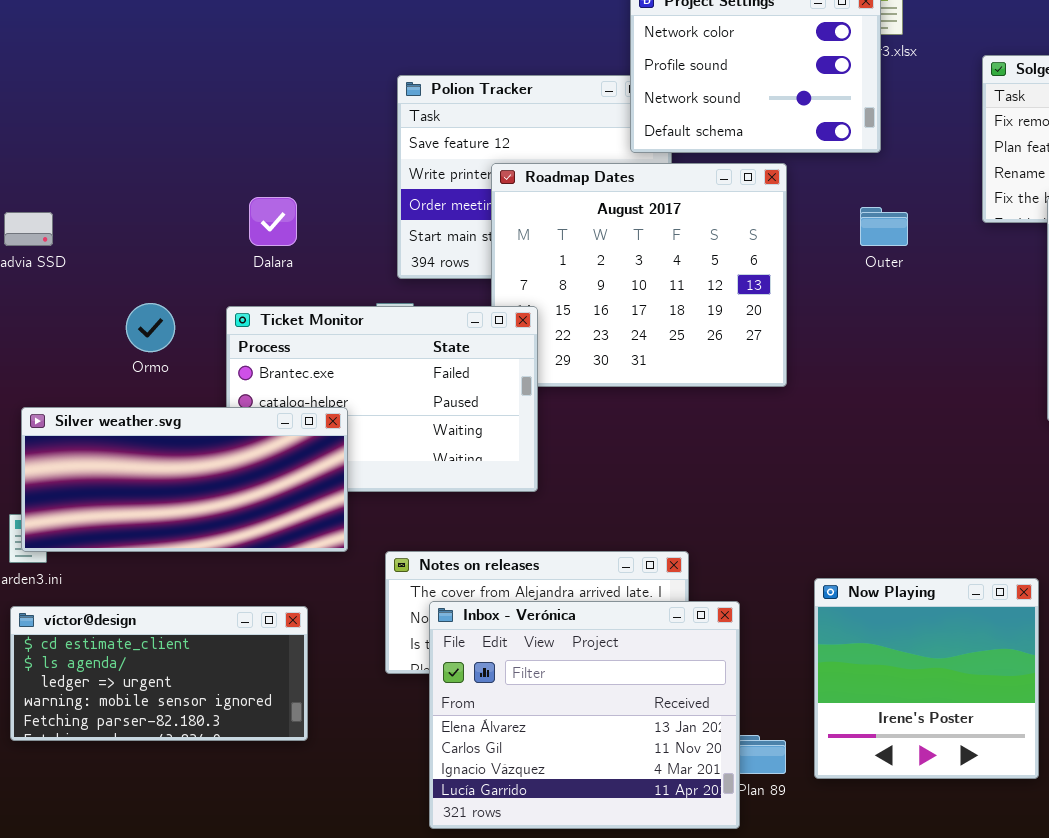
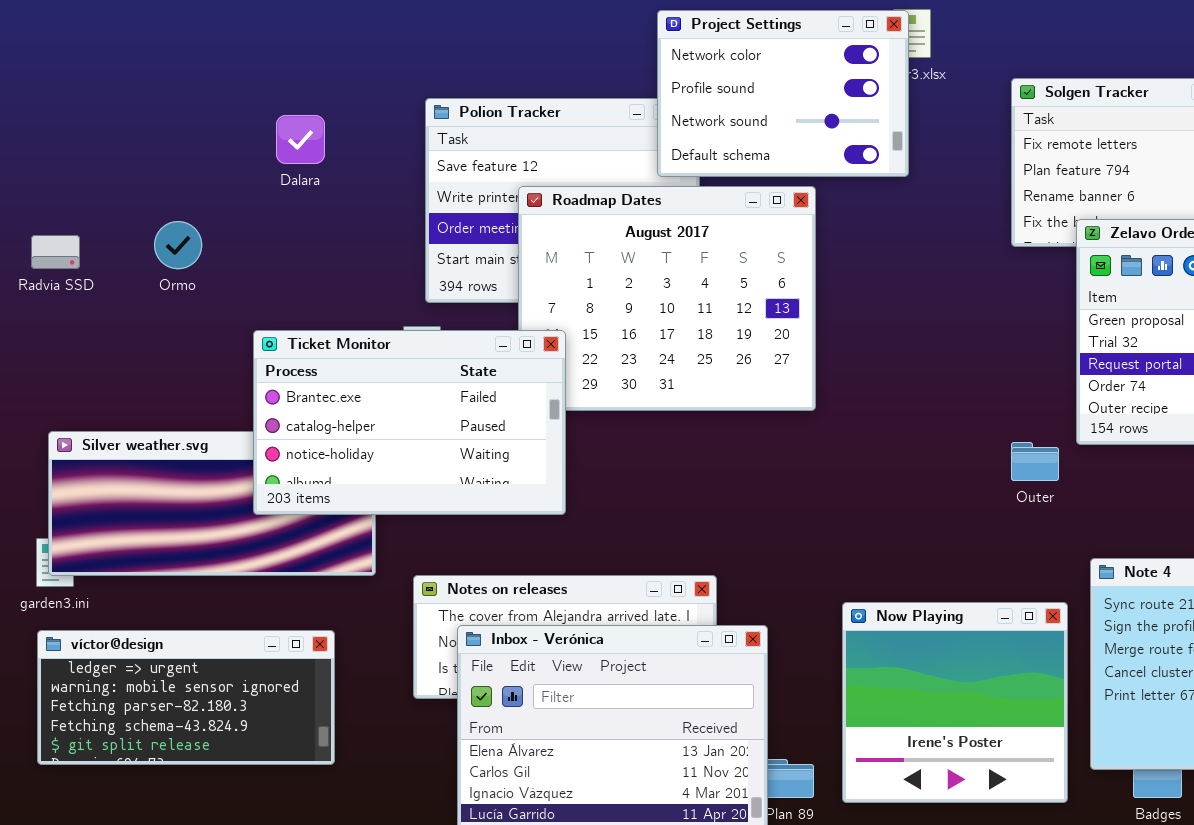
Dalara: [249,197,297,246] -> [276,115,325,164], moved
Outer: [860,207,908,246] -> [1011,442,1059,481], moved
Ormo: [126,303,175,352] -> [154,221,202,269], moved
Ticket Monitor: [226,306,538,492] -> [253,330,566,515], raised
víctor@design: [10,606,308,741] -> [37,630,335,765], scrolled down 2 rows

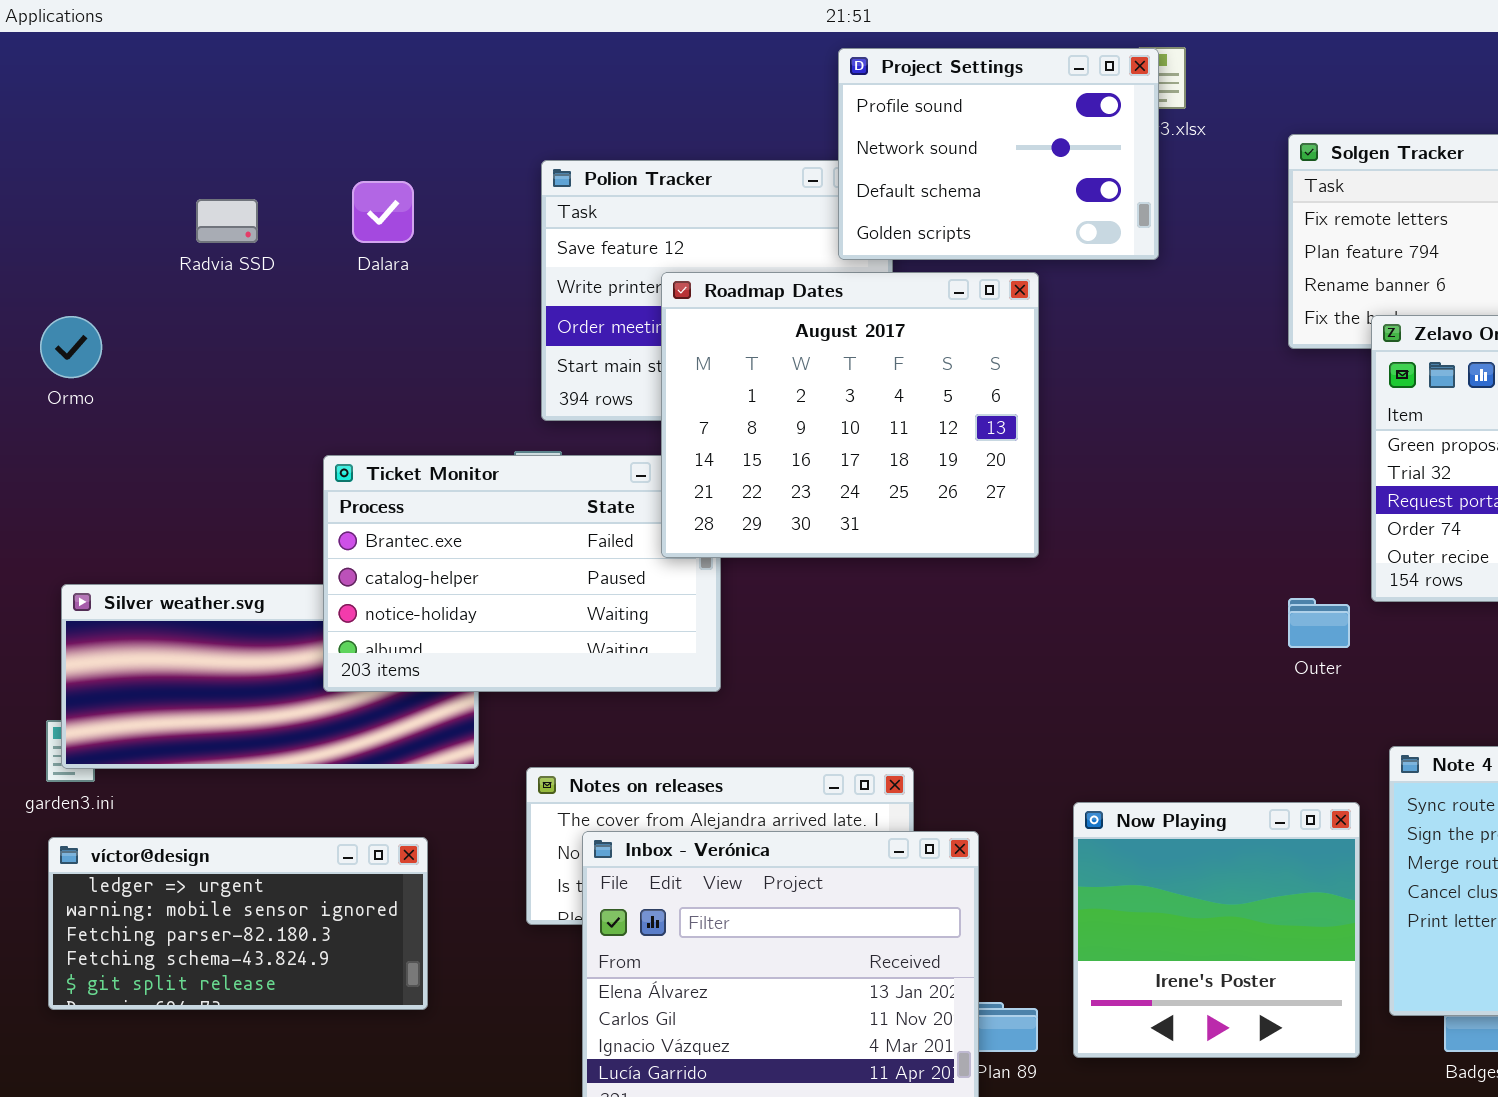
Project Settings: [657,10,909,177] -> [838,48,1159,260], scrolled down 1 row
Roadmap Dates: [518,186,816,411] -> [661,272,1039,558], raised
Ormo: [154,221,202,269] -> [40,316,102,378], moved
Radvia SSD: [31,235,80,269] -> [196,199,258,243], moved

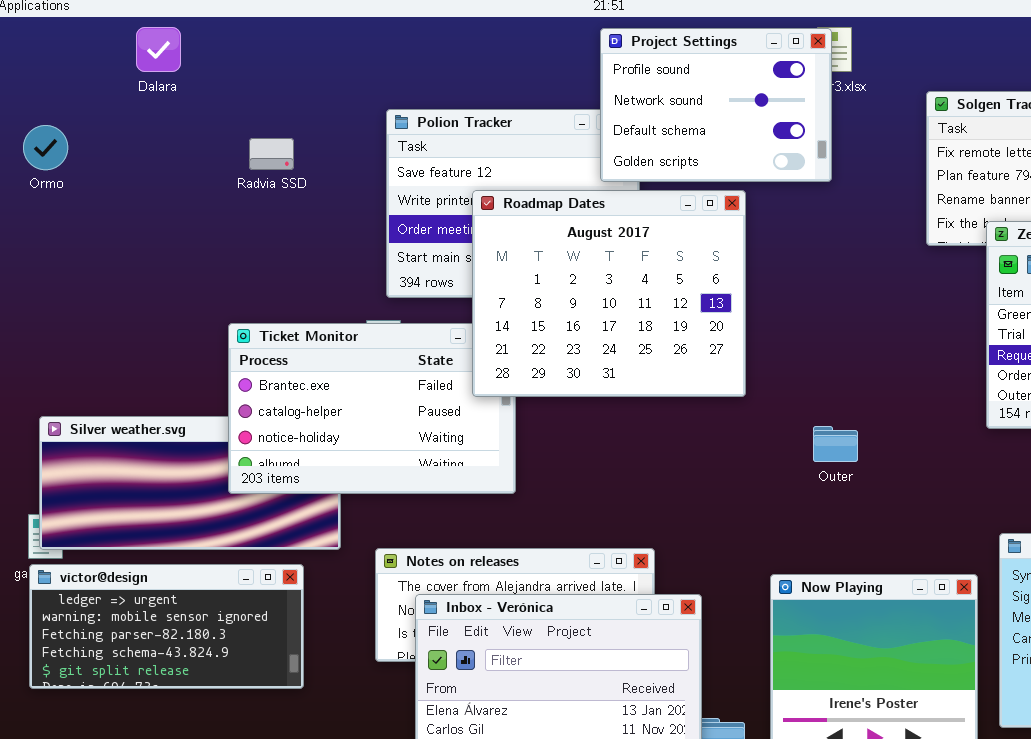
Dalara: [352,181,414,243] -> [136,27,181,72], moved
Radvia SSD: [196,199,258,243] -> [249,138,294,170], moved
Ormo: [40,316,102,378] -> [23,125,68,170], moved
Outer: [1288,598,1350,648] -> [813,426,858,462], moved
víctor@design: [48,837,428,1010] -> [29,564,304,689], moved

